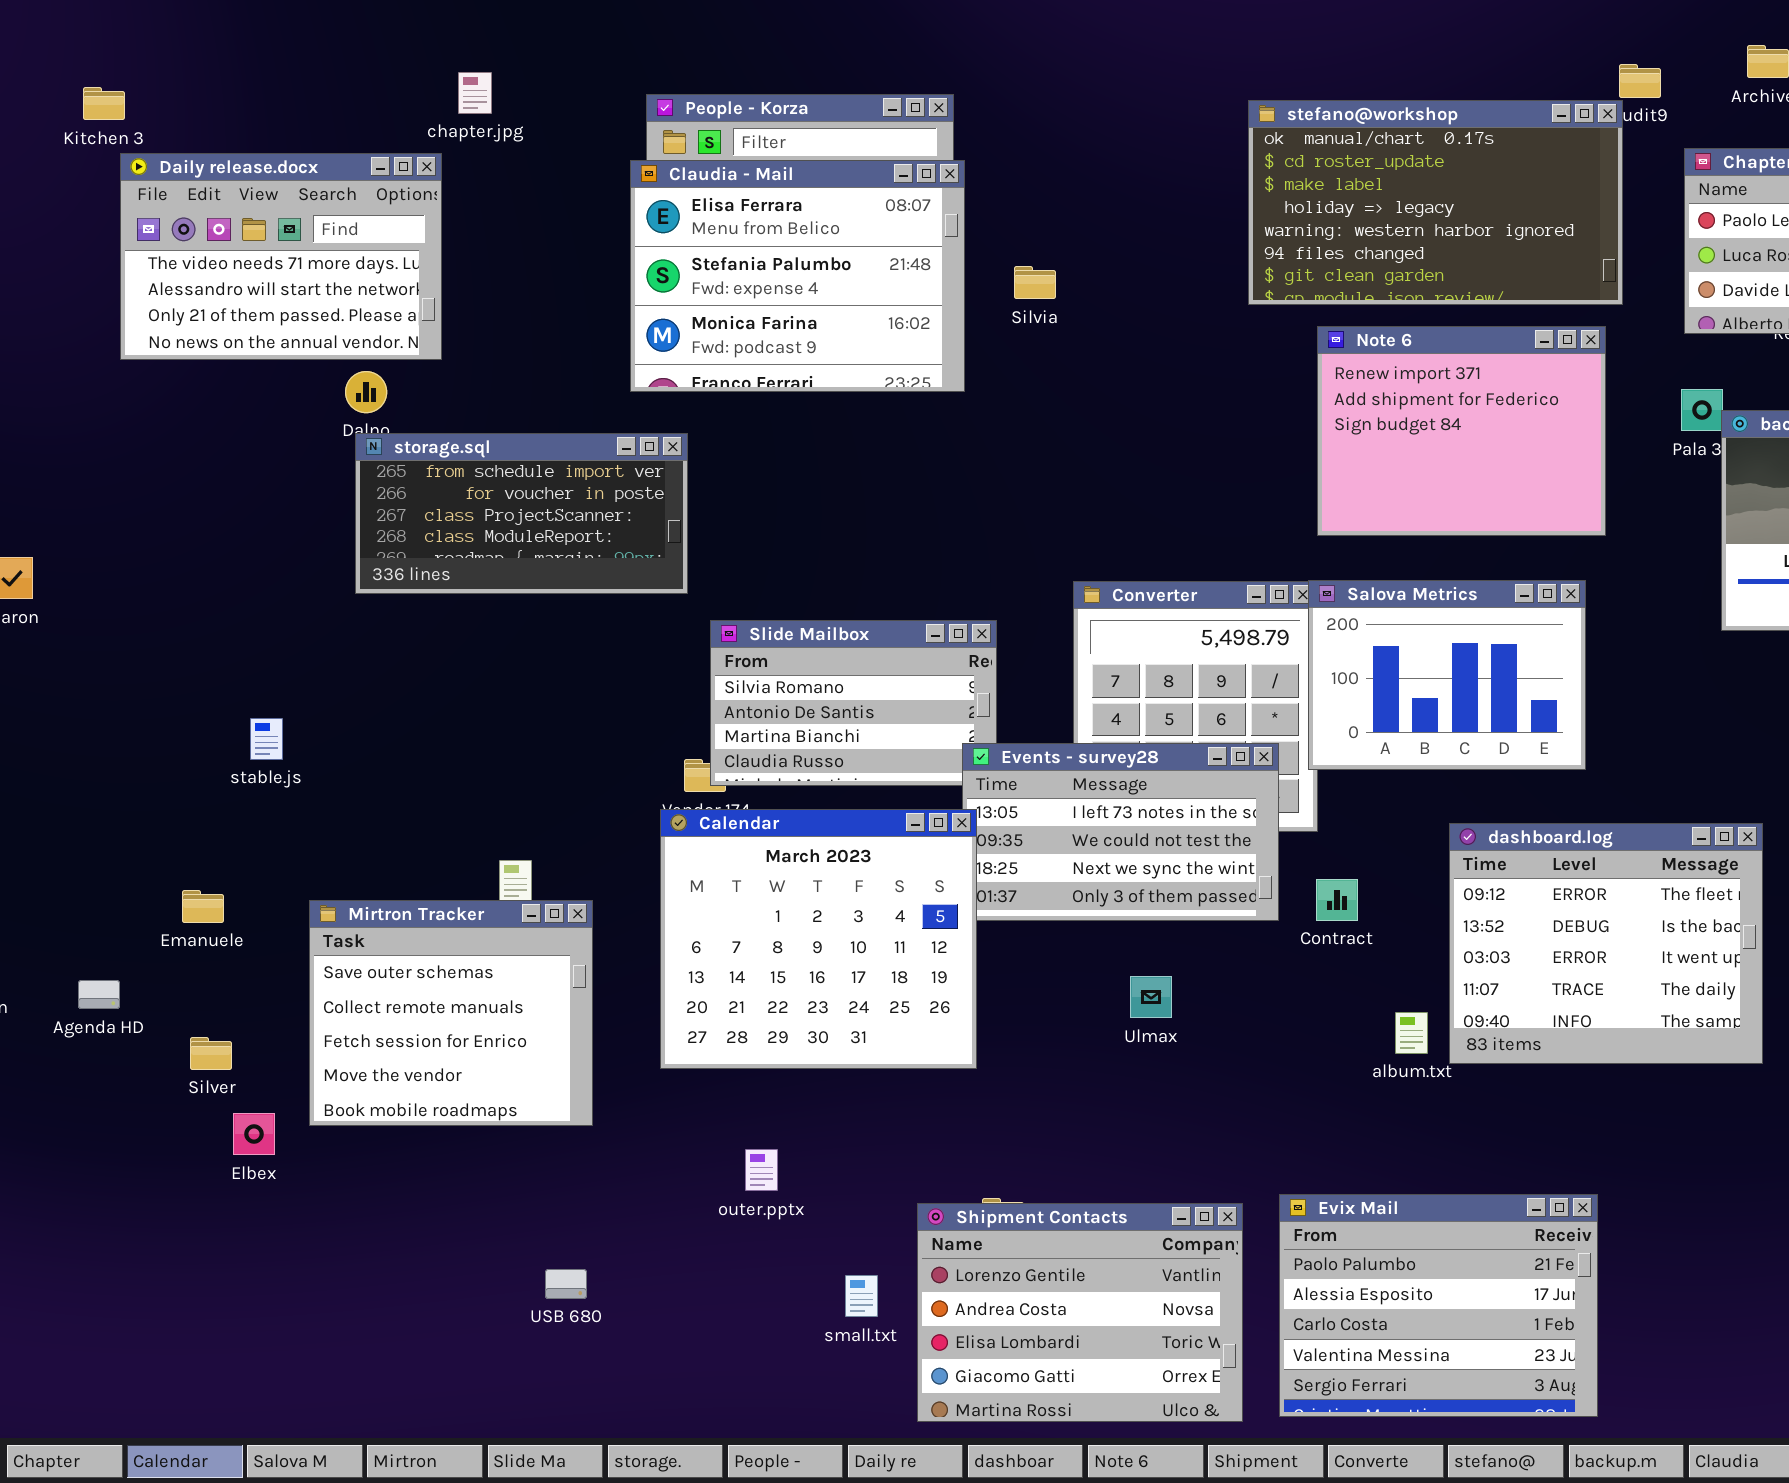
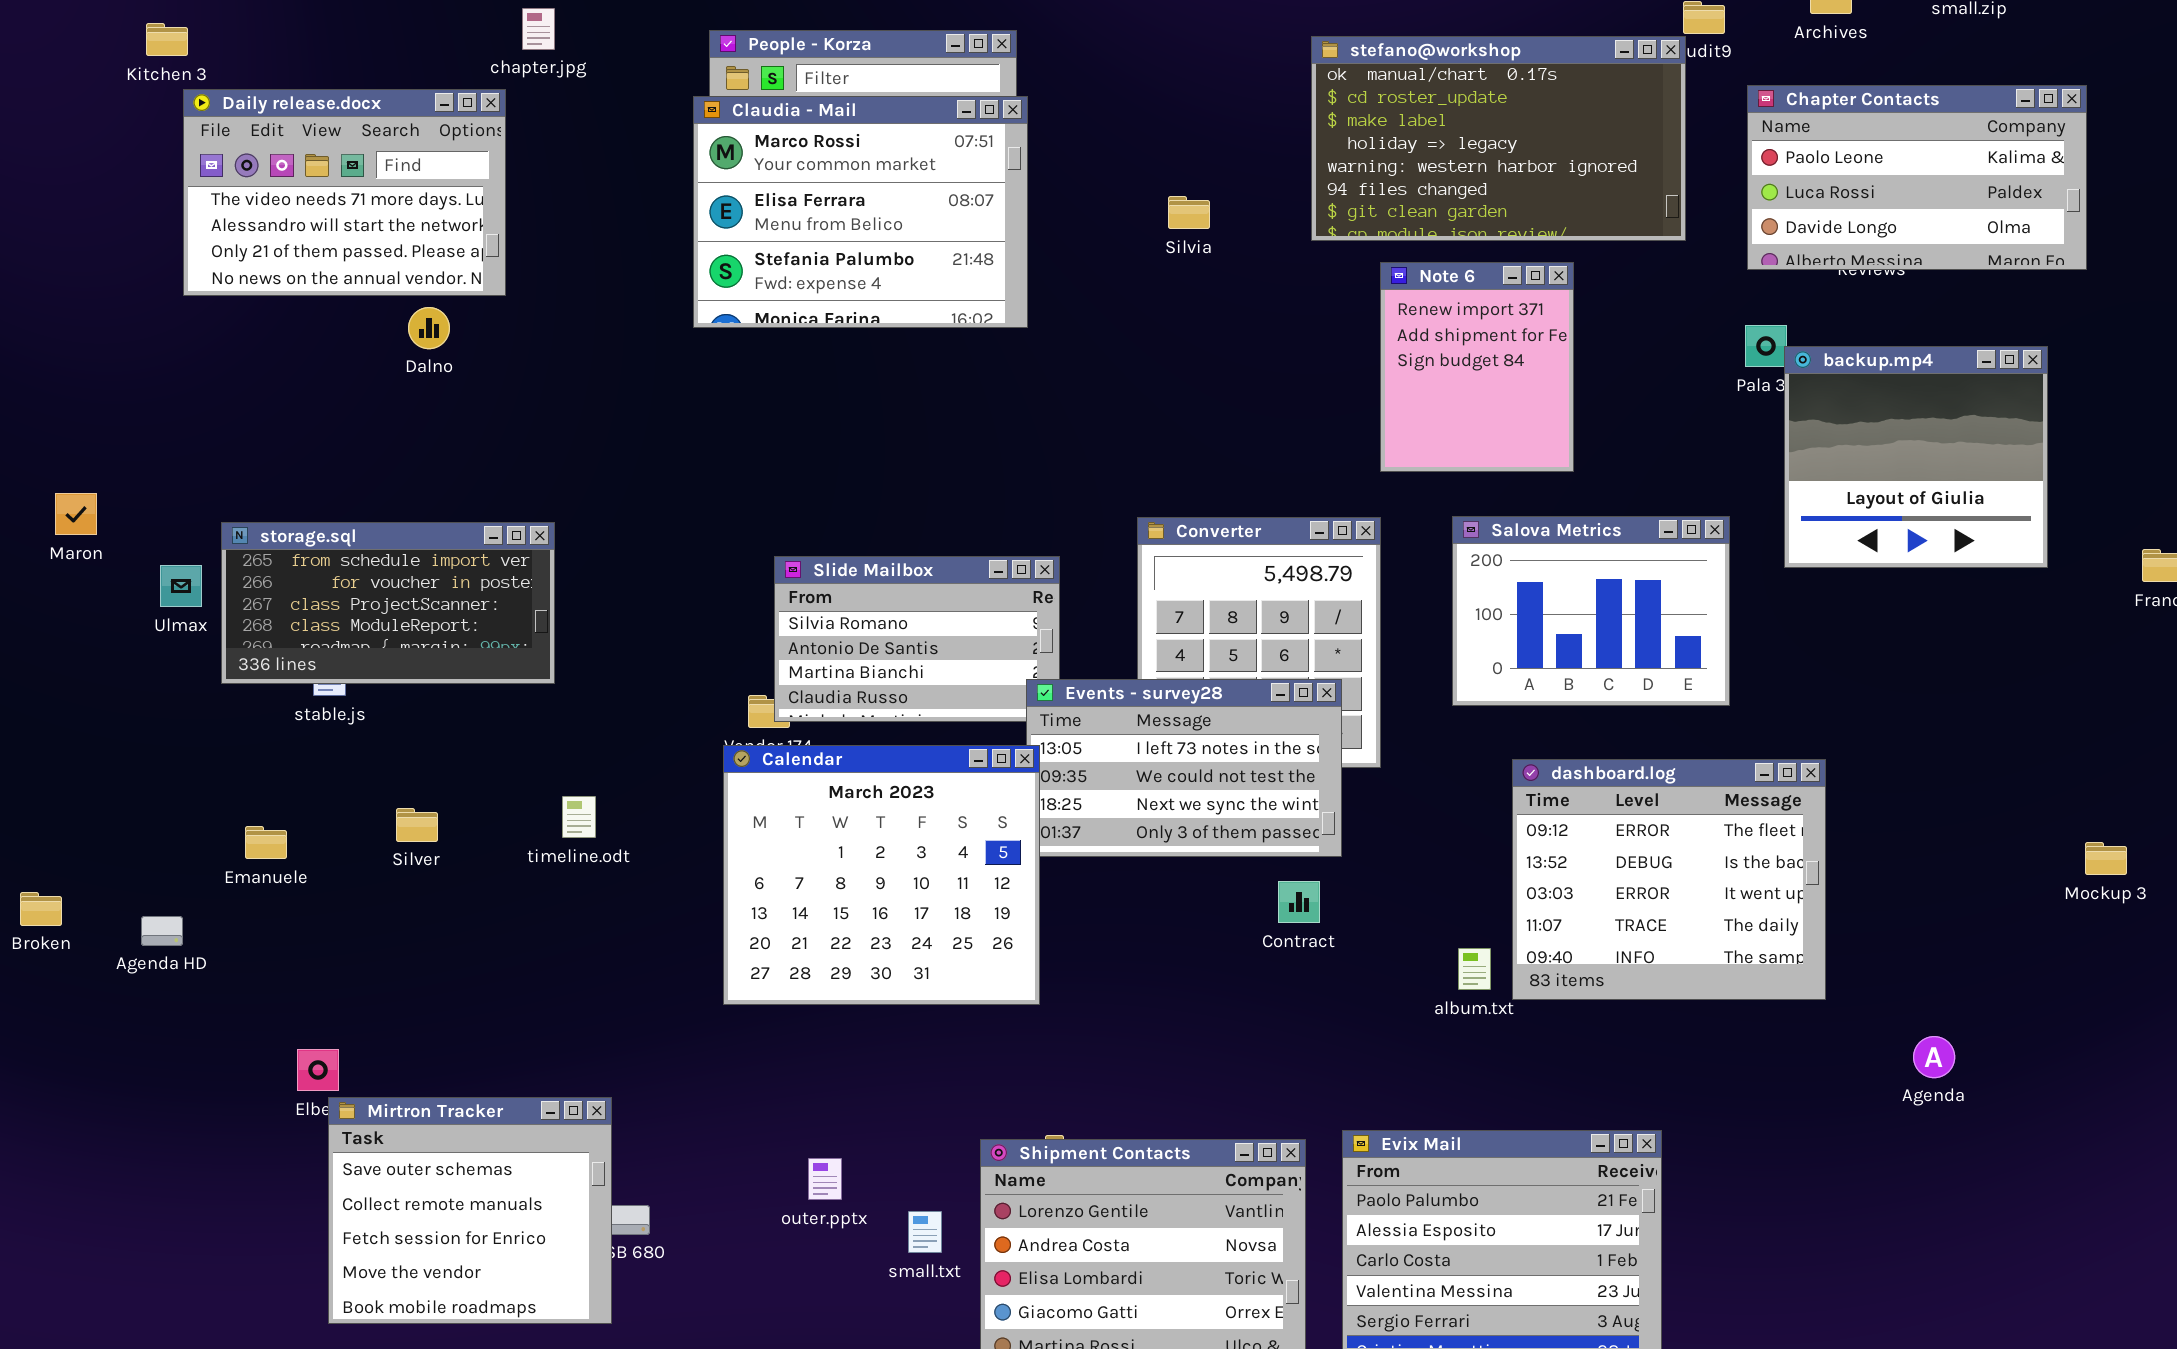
Claudia - Mail: [630,160,965,392] -> [693,96,1028,328], scrolled up 1 row
Silvia: [1014,266,1056,299] -> [1168,196,1210,229], moved
Note 6: [1317,326,1606,536] -> [1380,262,1574,472], resized
storage.sql: [355,433,688,594] -> [221,522,555,684], moved
Salova Metrics: [1308,580,1586,770] -> [1452,516,1730,706], moved
Contract: [1316,879,1358,921] -> [1278,881,1320,923], moved
Mirtron Tracker: [309,900,593,1126] -> [328,1097,612,1324], moved
Ulmax: [1130,976,1172,1018] -> [160,565,202,607], moved
Silver: [190,1037,232,1070] -> [396,808,438,842], moved
outer.pptx: [745,1149,778,1191] -> [808,1158,842,1200], moved

